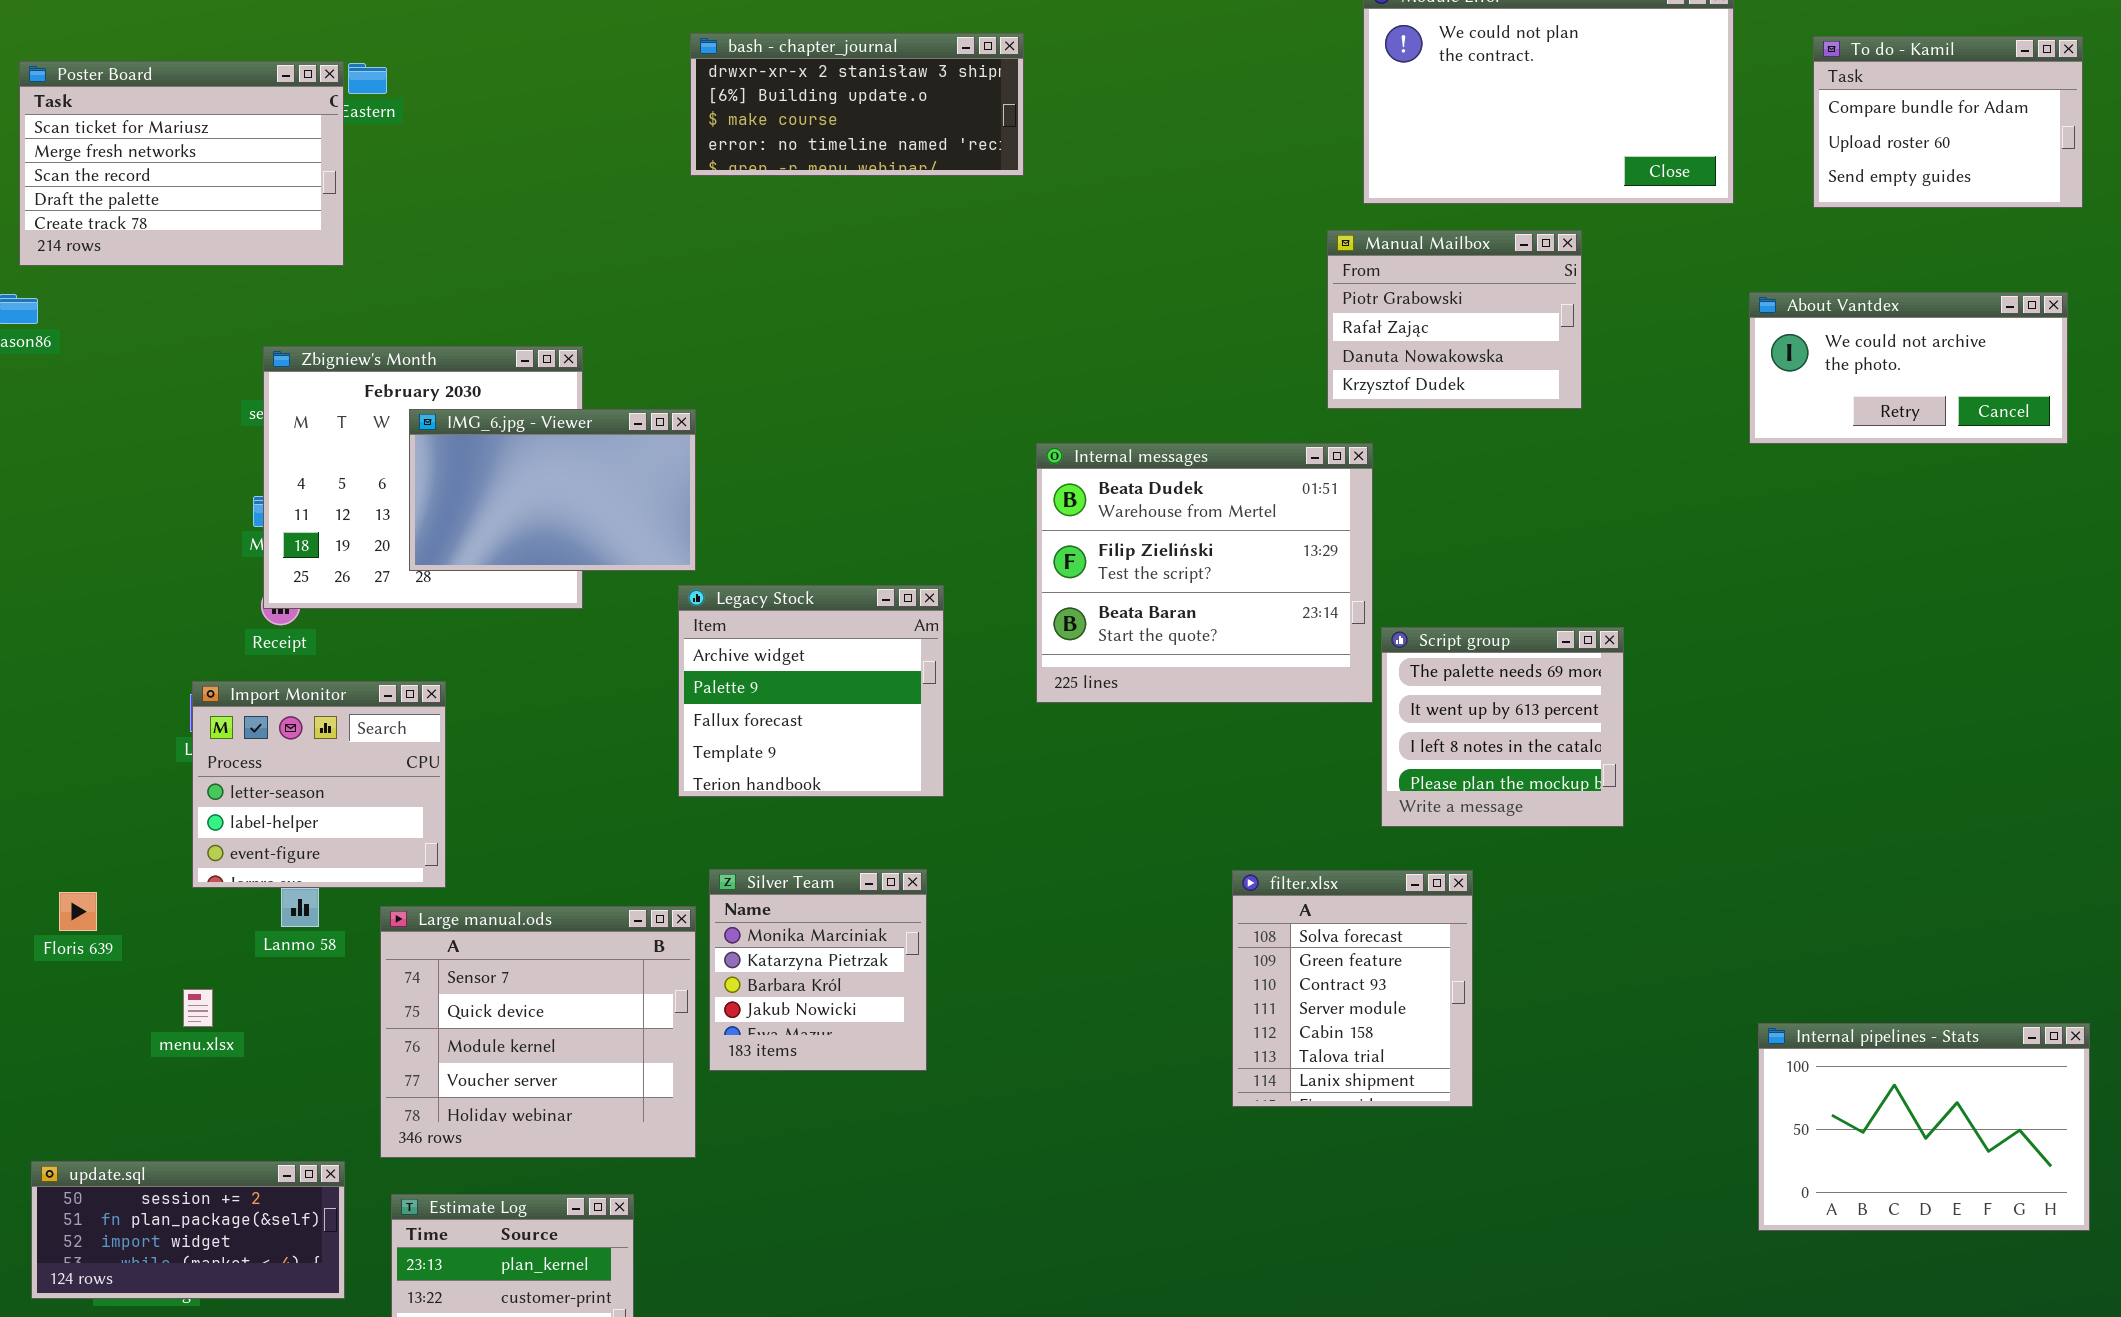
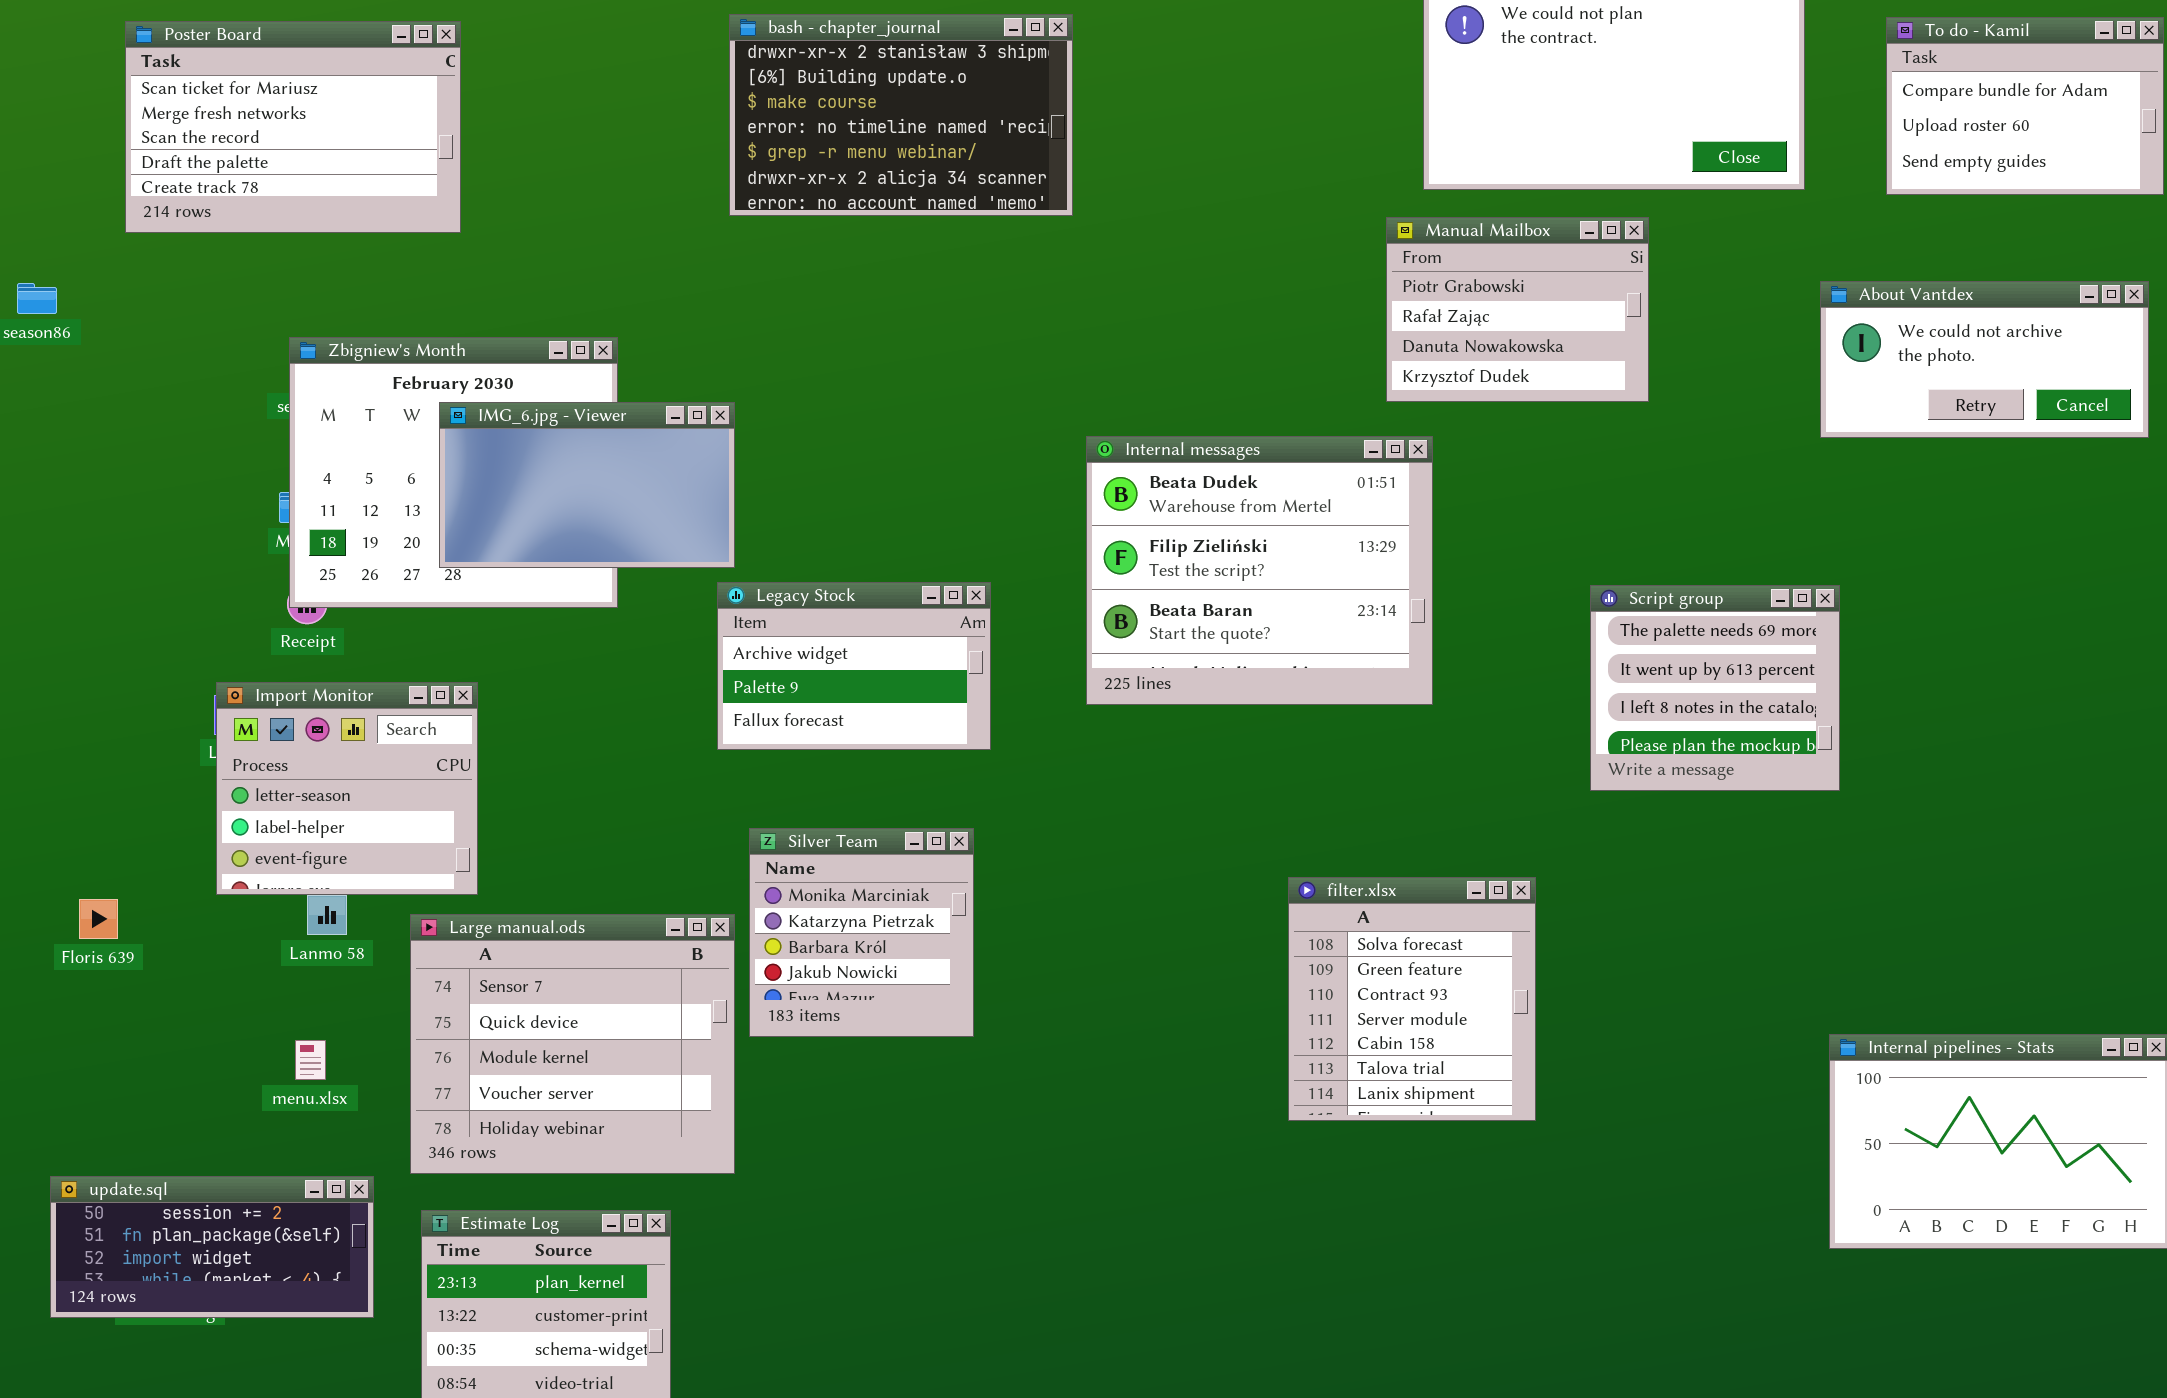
bash - chapter_journal: [690,33,1024,176] -> [729,14,1073,216], resized
Poster Board: [19,61,344,266] -> [125,21,461,233], moved
Legacy Stock: [678,585,944,797] -> [717,582,991,750], resized
Script group: [1381,627,1624,827] -> [1590,585,1840,791], moved
Silver Team: [709,869,927,1071] -> [749,828,974,1037], moved
menu.xlsx: [183,989,213,1027] -> [295,1040,326,1080], moved

